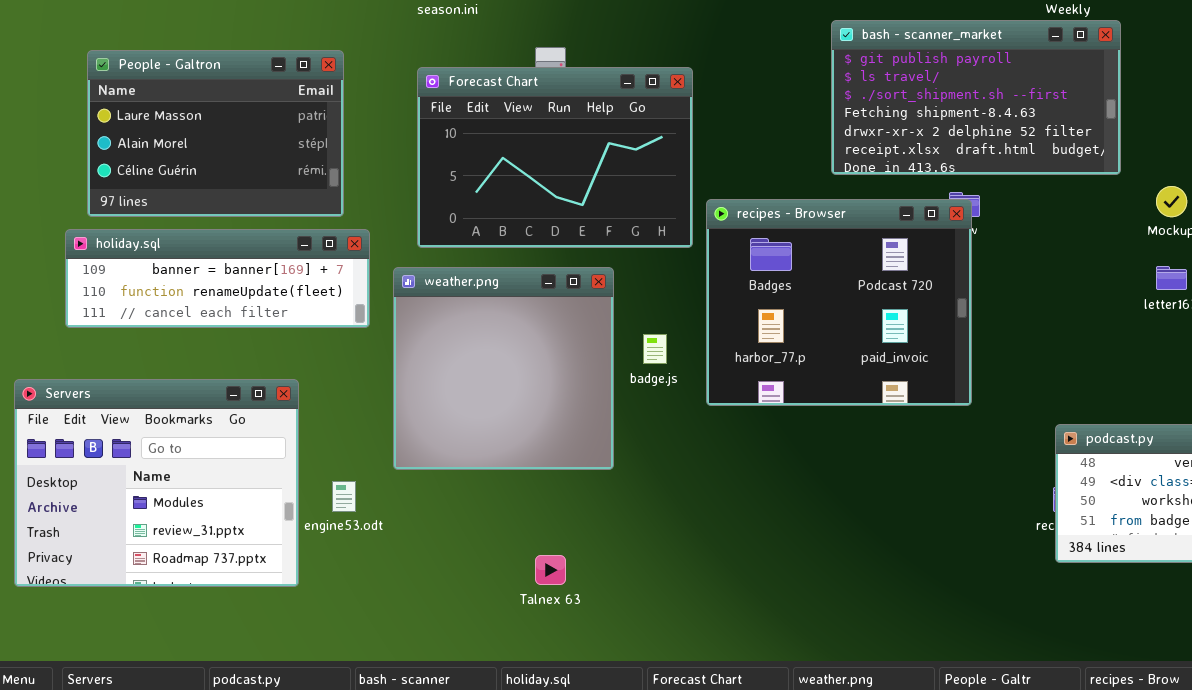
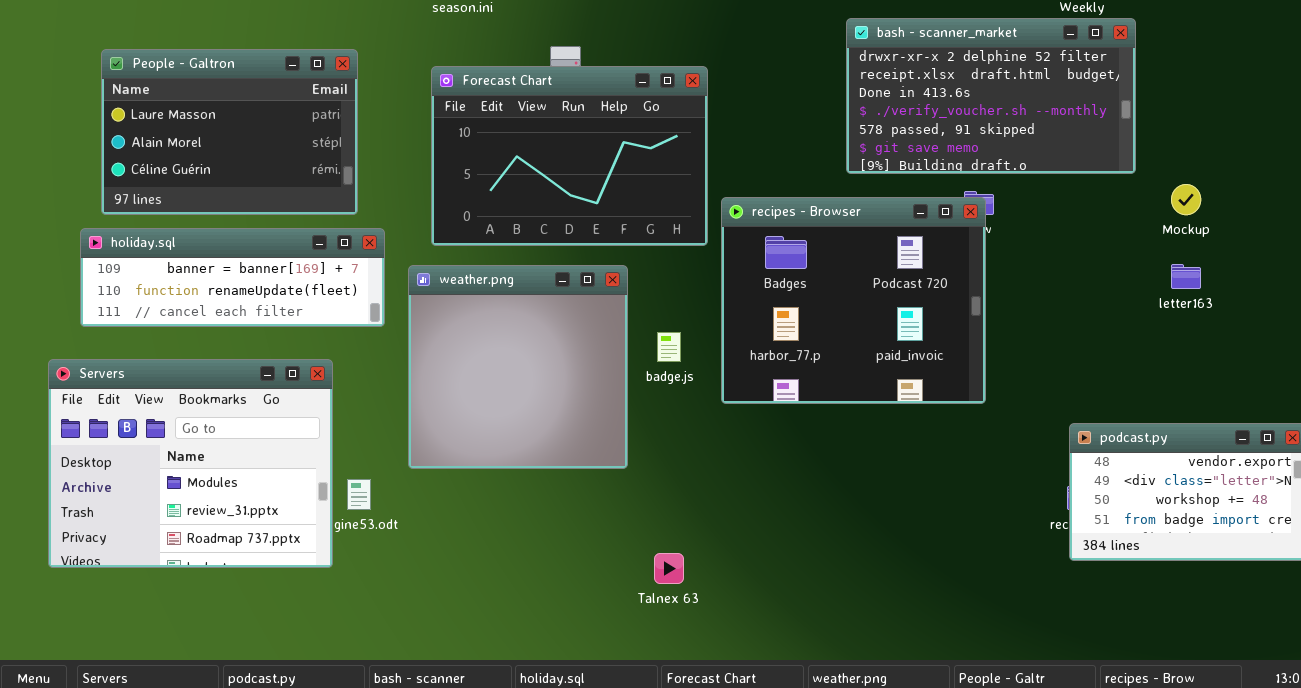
bash - scanner_market: [831,20,1121,175] -> [846,18,1136,174], scrolled down 4 rows
Servers: [14,379,299,587] -> [48,359,333,568], moved
Talnex 63: [535,555,566,585] -> [654,553,684,584], moved

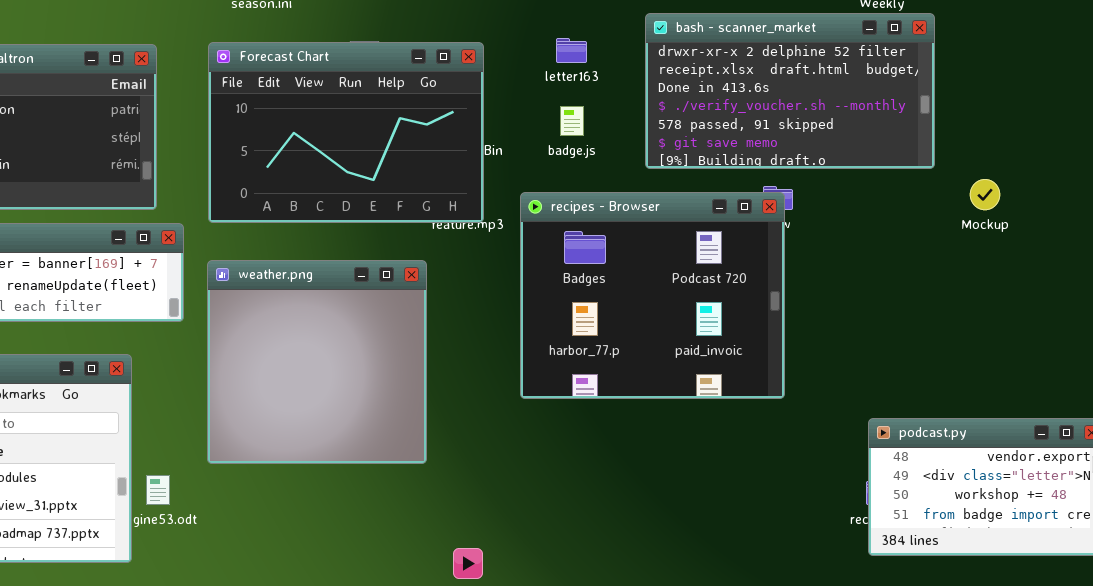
Forecast Chart: [431,66,708,246] -> [208,42,484,223], moved
letter163: [1171,264,1201,289] -> [556,38,587,63], moved
badge.js: [657,332,681,362] -> [560,106,584,136], moved

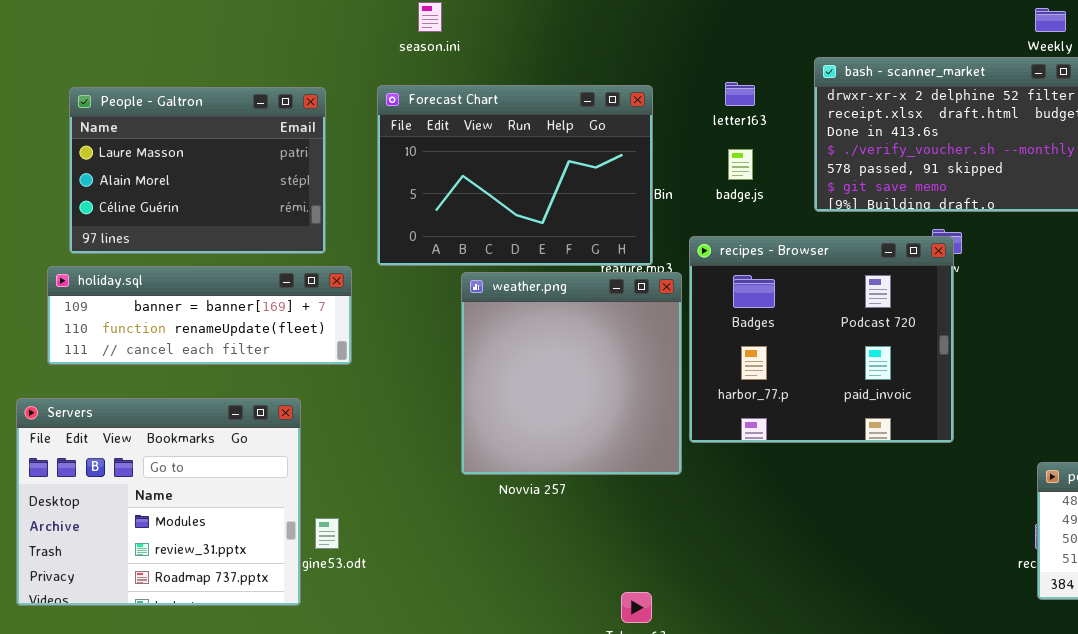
weather.png: [207,260,427,464] -> [461,272,682,475], moved

